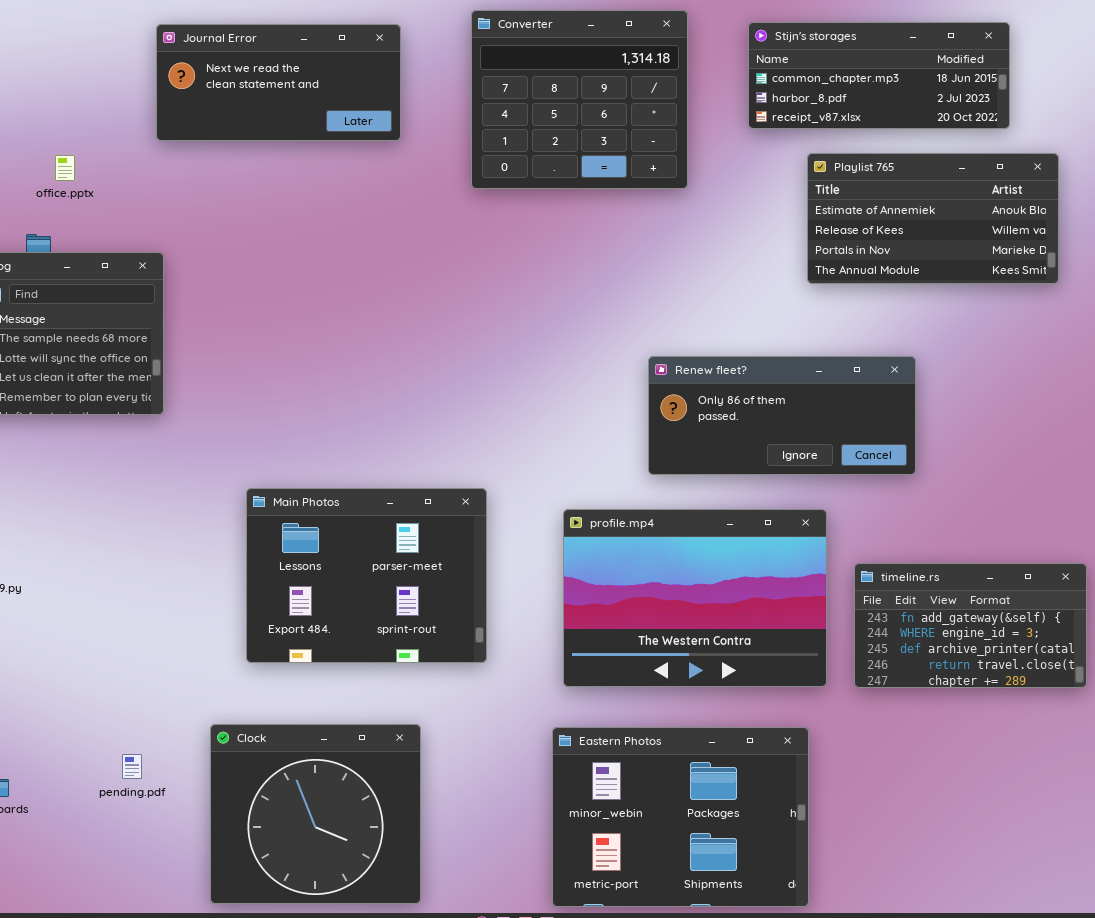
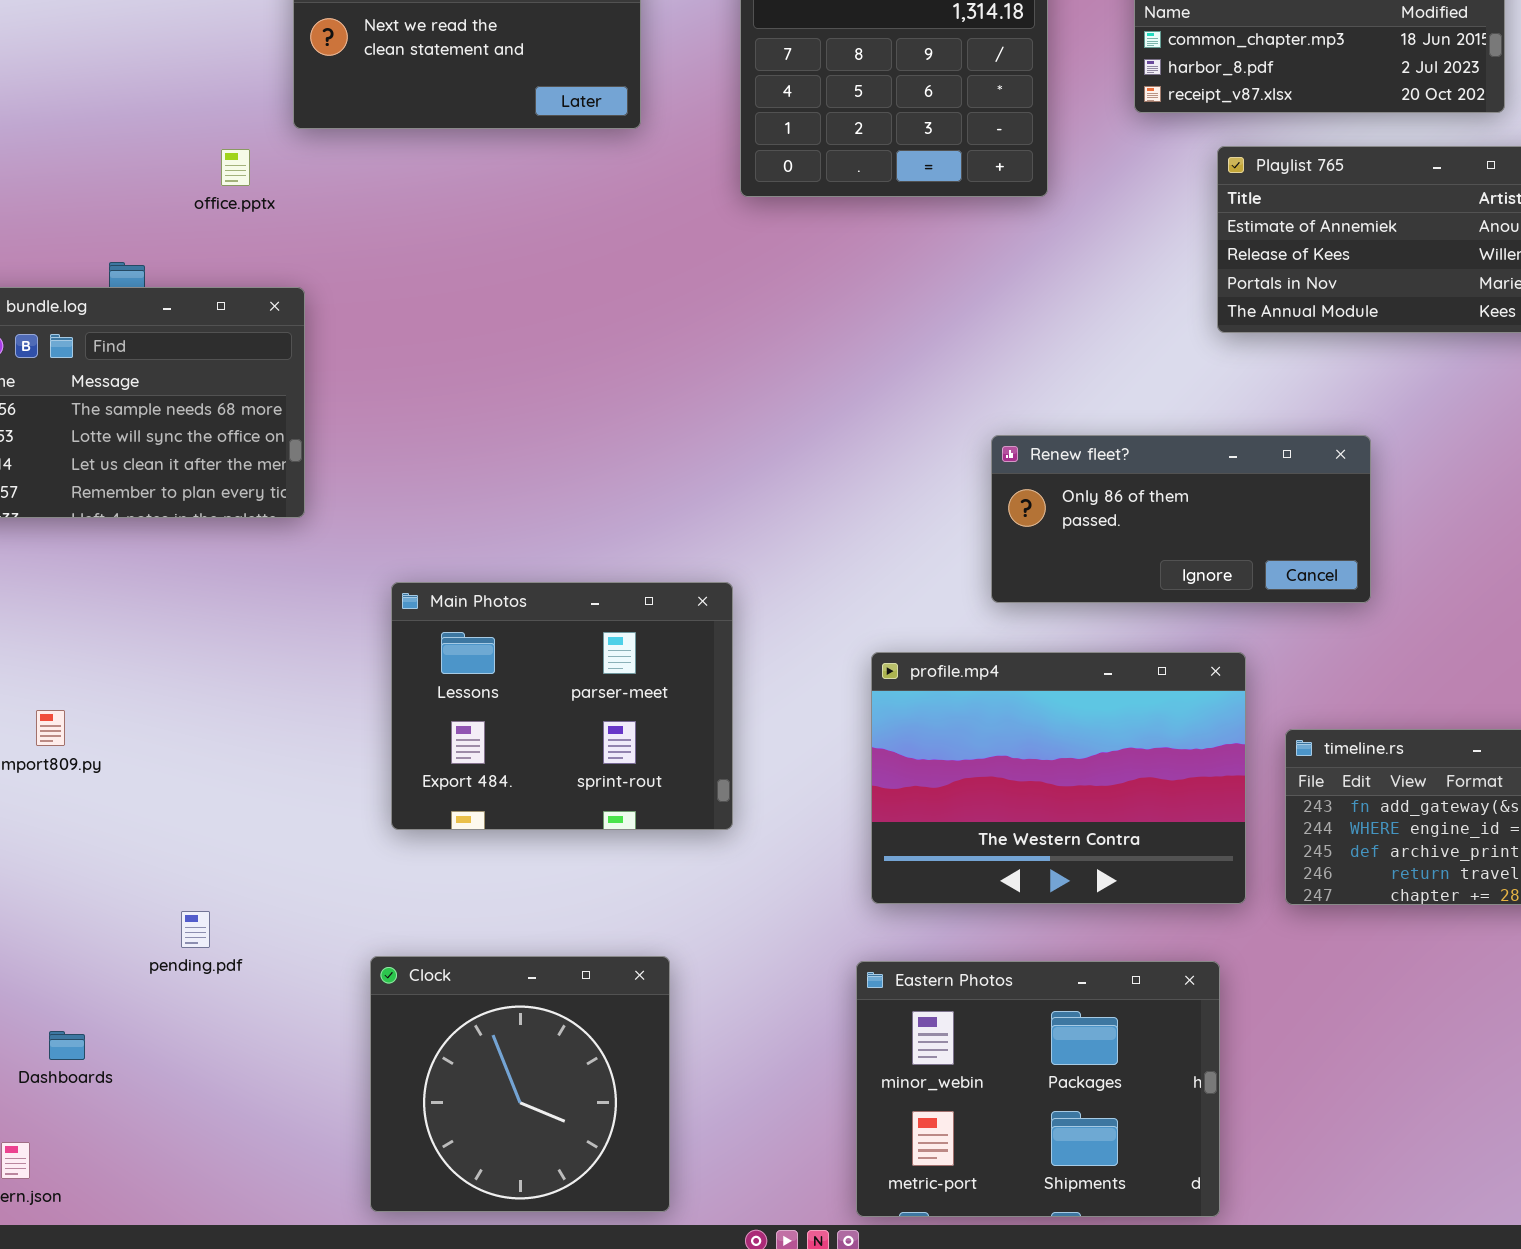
office.pptx: [55,155,75,181] -> [221,149,250,186], moved
Main Photos: [246,488,487,663] -> [391,582,733,830], moved
pending.pdf: [122,754,142,779] -> [181,911,210,948], moved

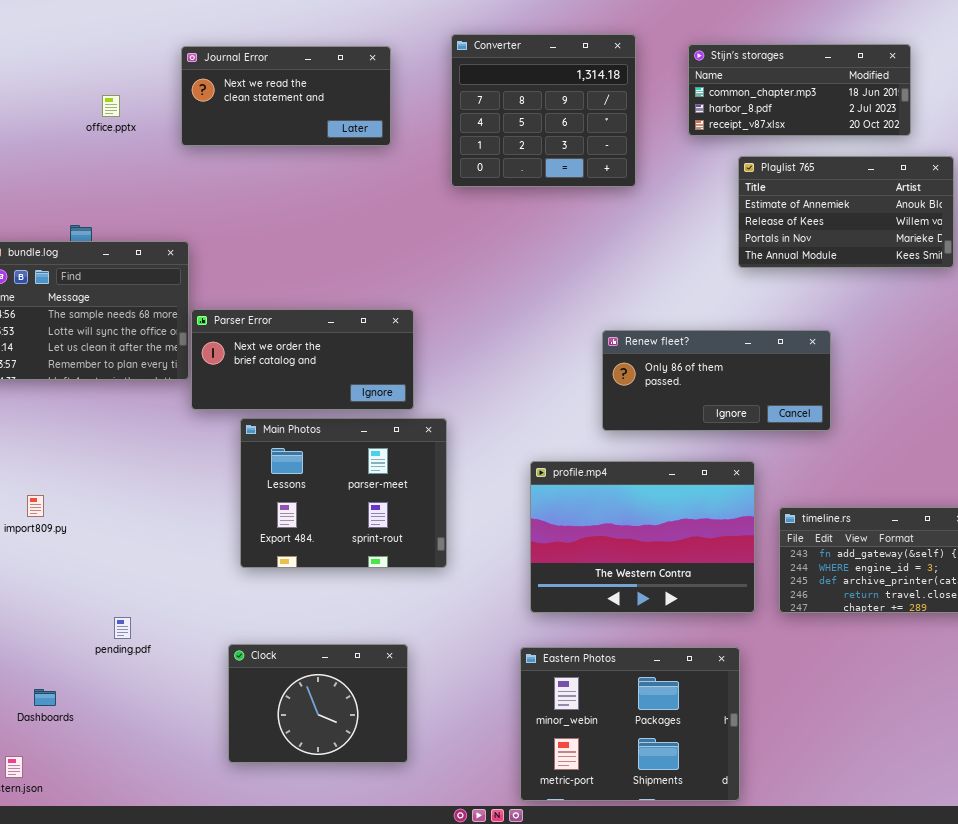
office.pptx: [221,149,250,186] -> [102,95,120,117], moved
Parser Error: none -> [191,309,414,410], opened
Clock: [370,956,670,1212] -> [228,644,408,763], resized

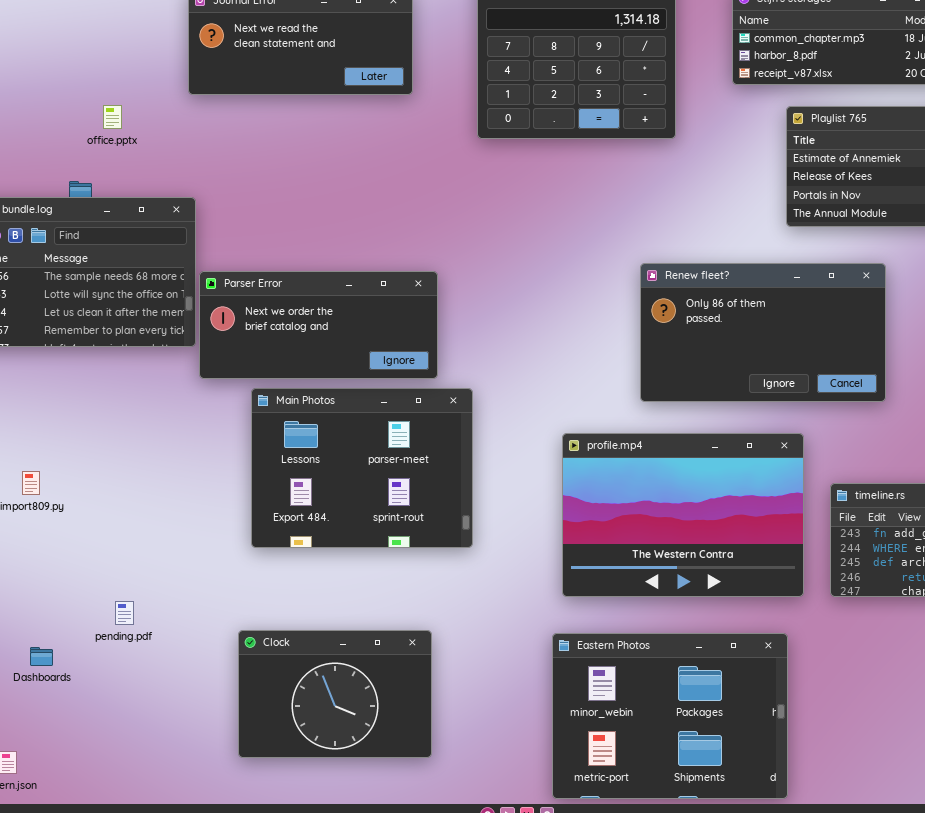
office.pptx: [102,95,120,117] -> [103,105,122,129], moved
Renew fleet?: [602,330,831,431] -> [640,263,886,402], resized
Dashboards: [34,689,56,706] -> [30,647,53,666], moved

